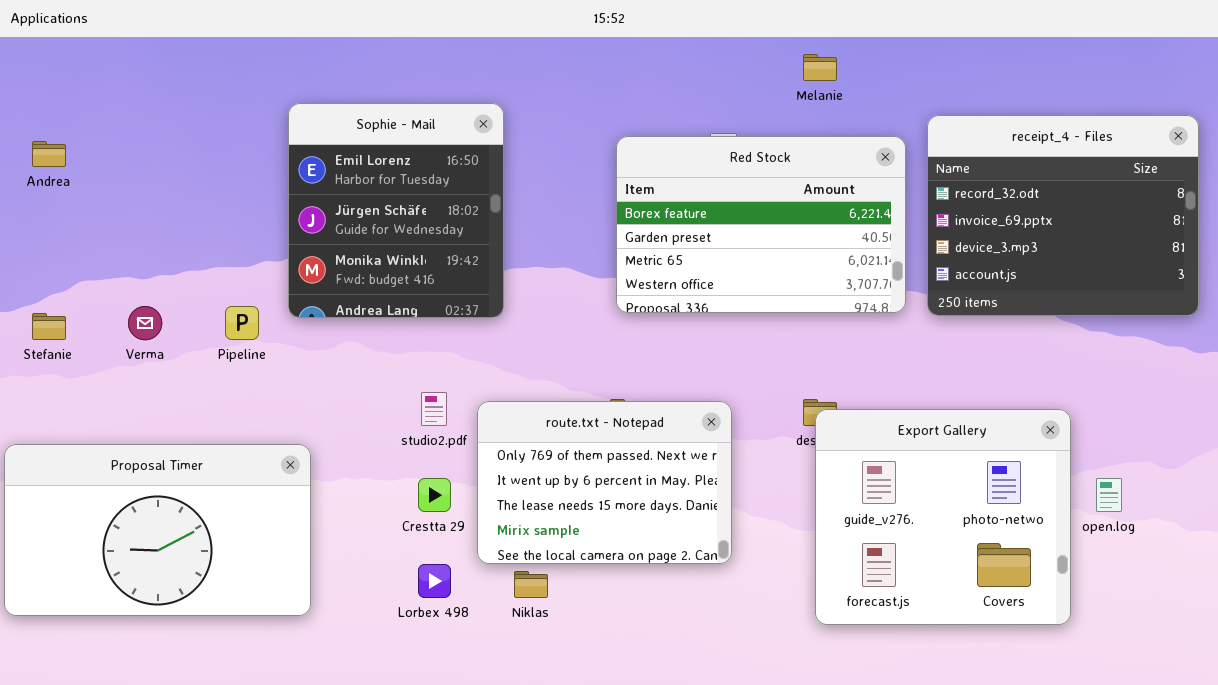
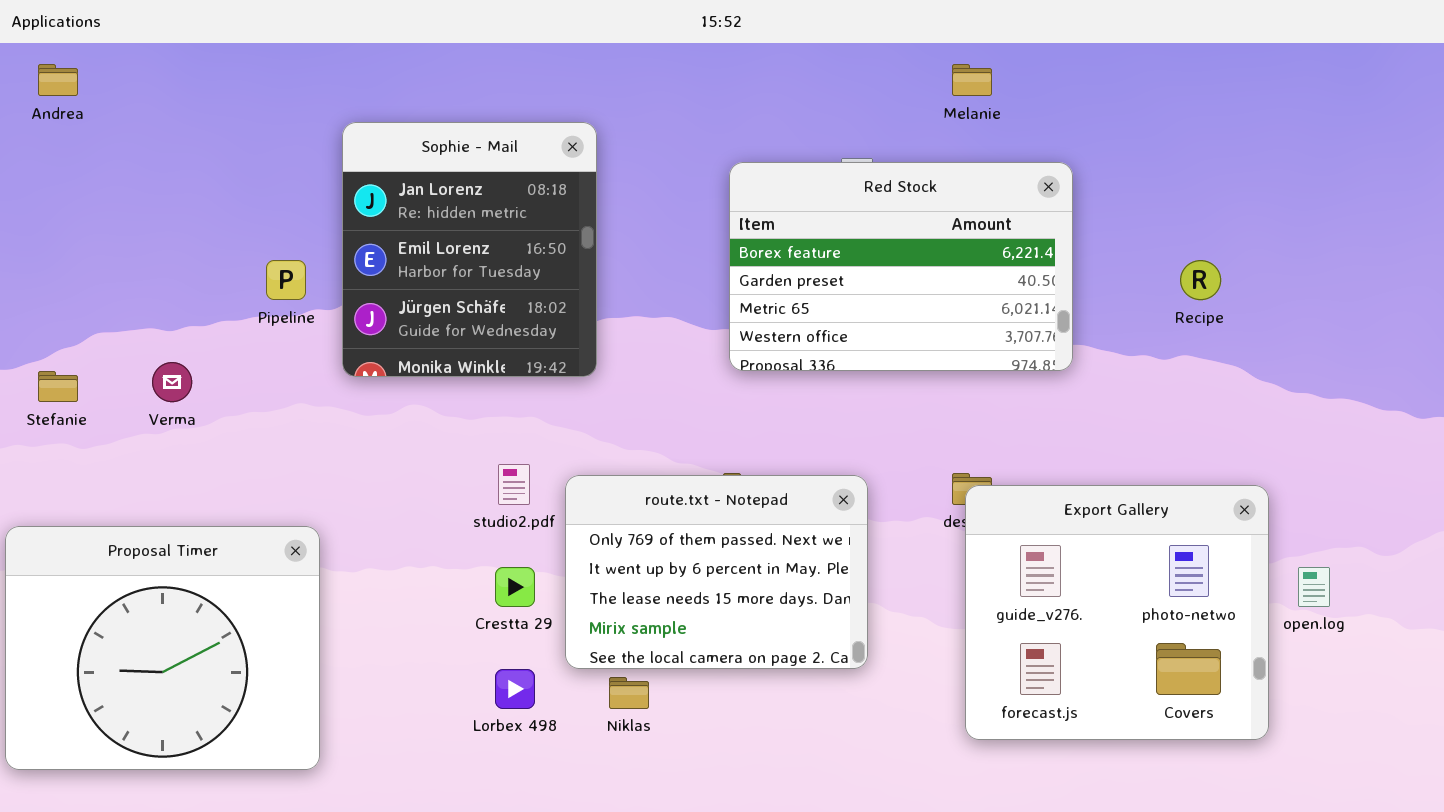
Sophie - Mail: [288,103,504,318] -> [342,122,597,377], scrolled up 1 row
receipt_4 - Files: [927,115,1199,316] -> none, closed
Andrea: [32,141,66,167] -> [38,64,78,96], moved
Pipeline: [225,306,259,340] -> [266,260,306,300], moved
Proposal Timer: [4,444,311,616] -> [5,526,320,770], resized

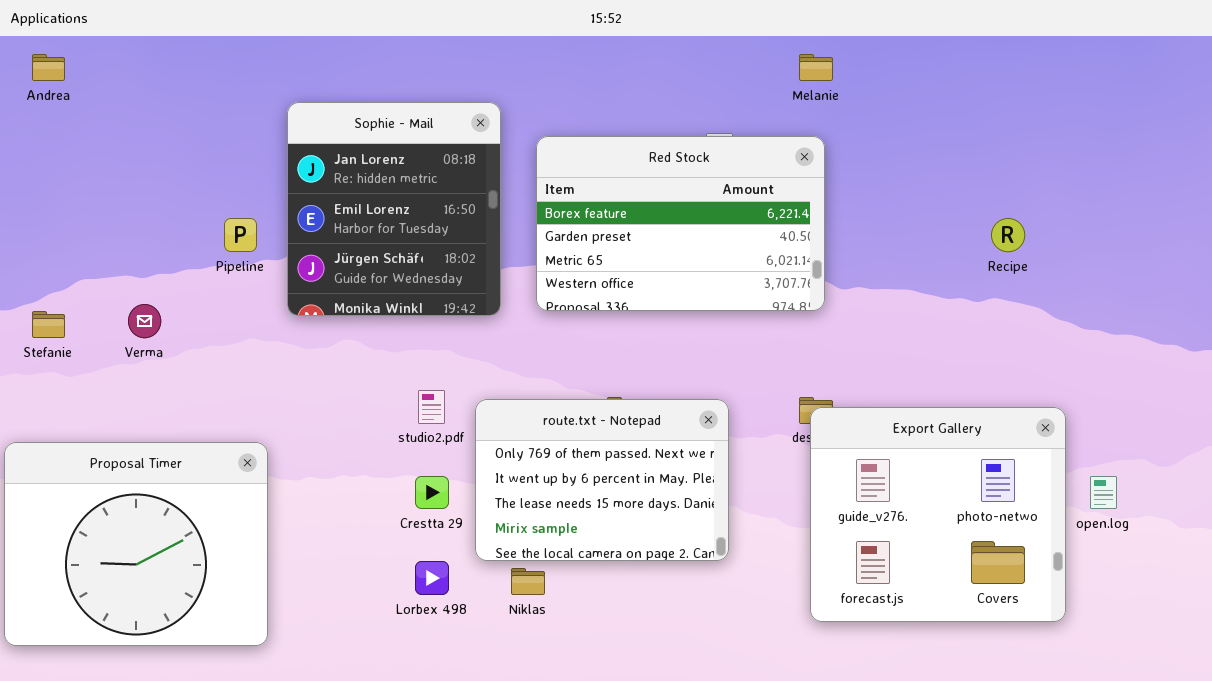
Red Stock: [729,162,1073,371] -> [536,136,825,311], moved

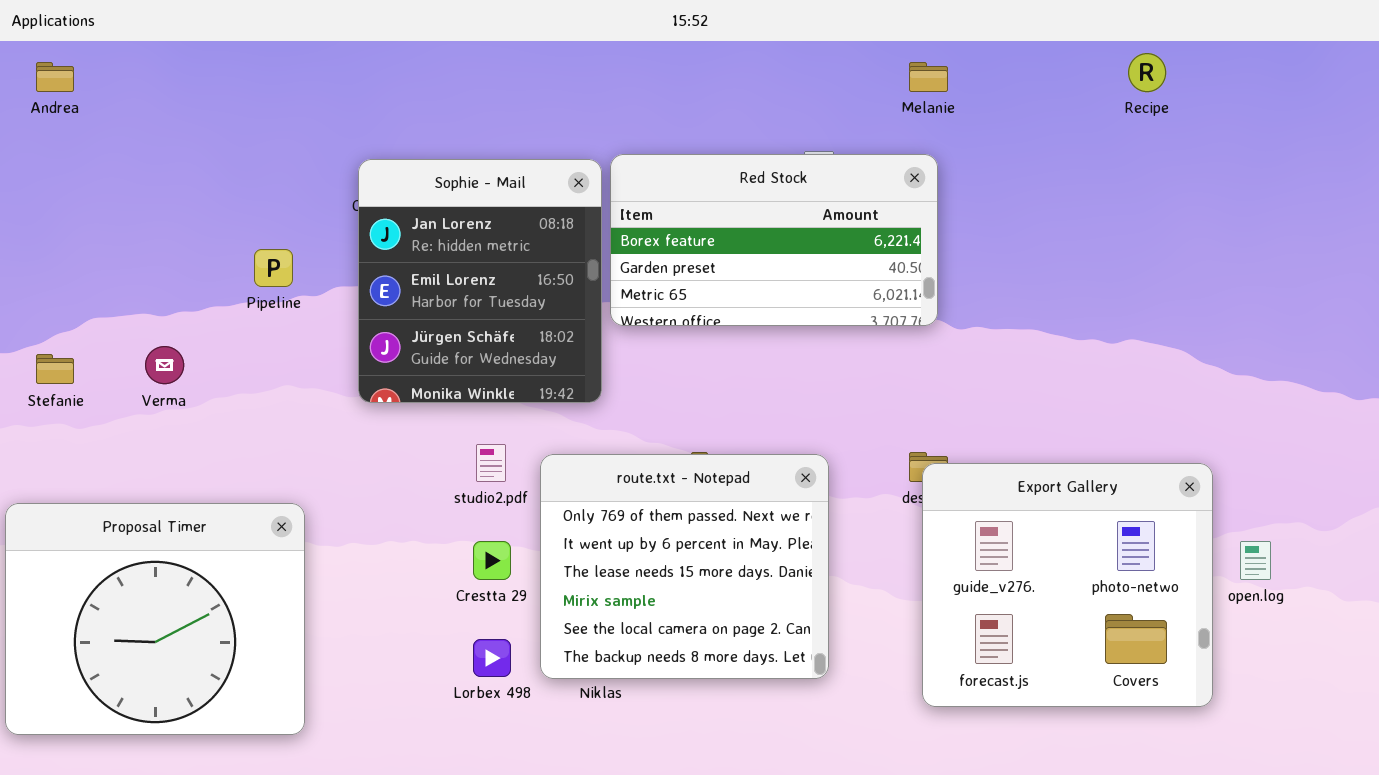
Sophie - Mail: [287,102,501,316] -> [358,159,602,403], moved
Red Stock: [536,136,825,311] -> [610,154,938,326], resized
Recipe: [991,218,1025,252] -> [1128,53,1166,92], moved
route.txt - Notepad: [475,399,729,561] -> [540,454,829,679], resized

